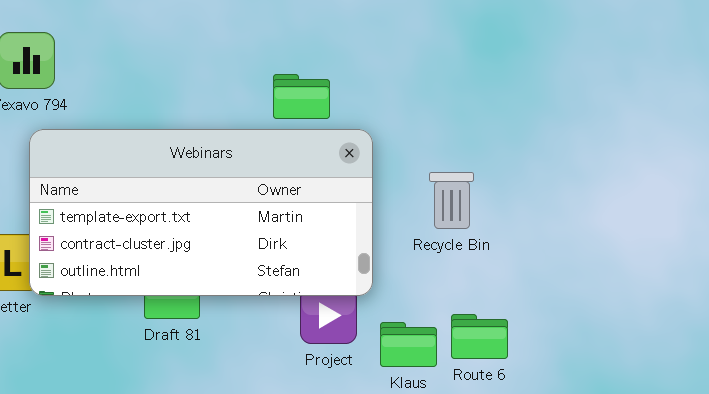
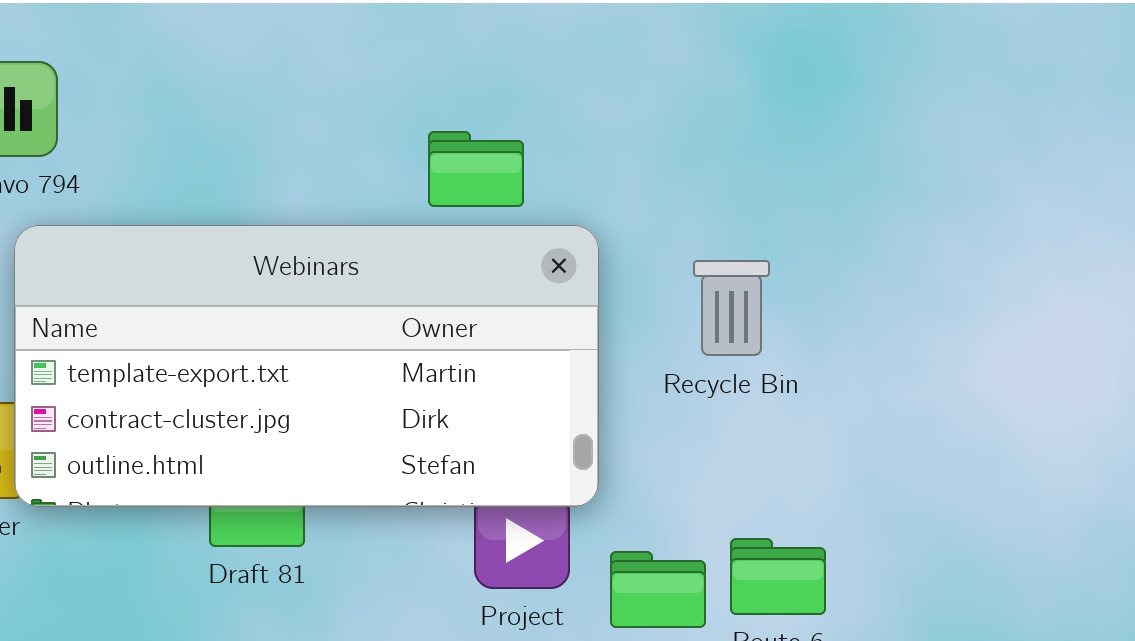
Recycle Bin: [429,172,474,229] -> [693,260,770,356], moved

